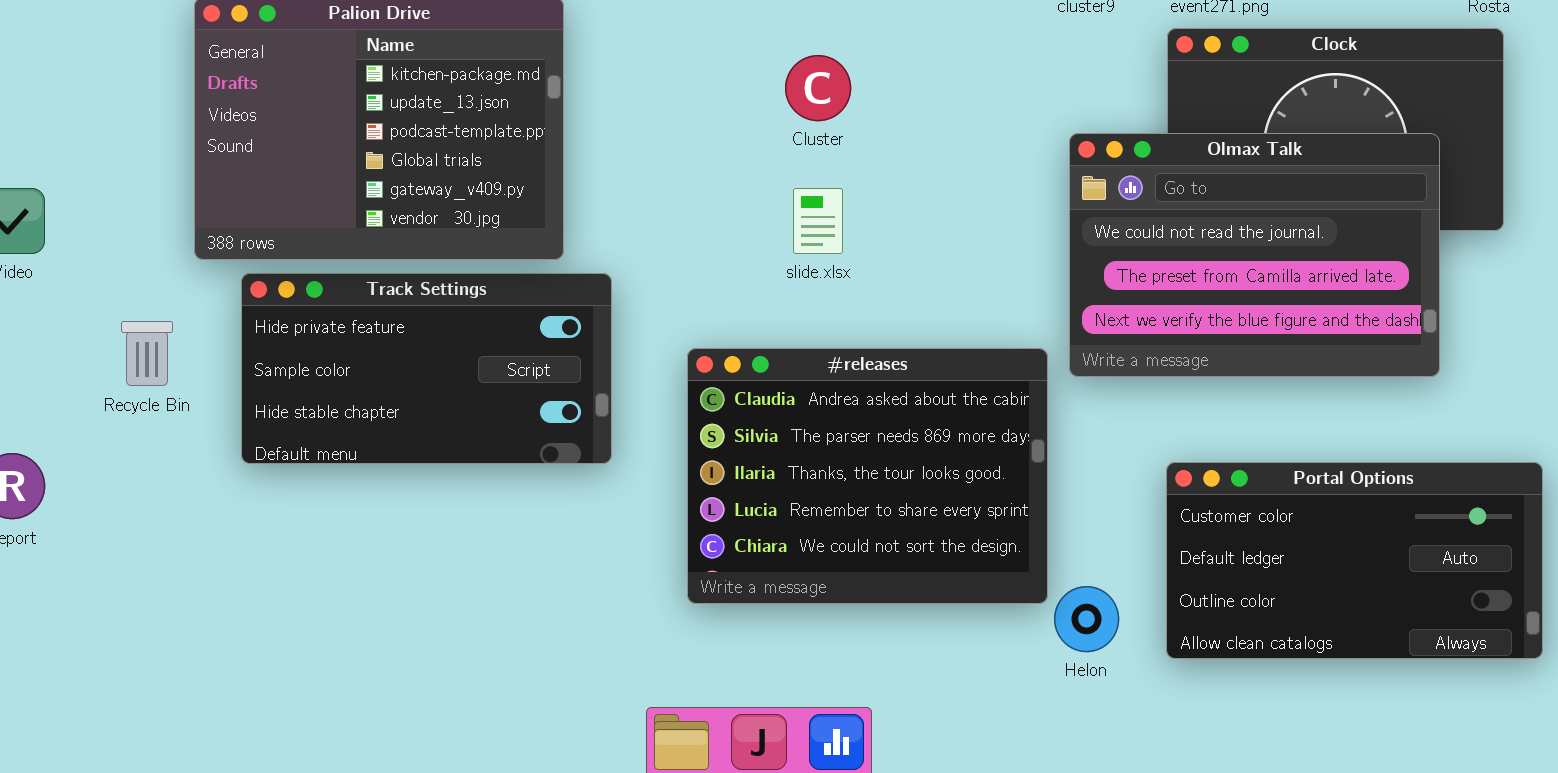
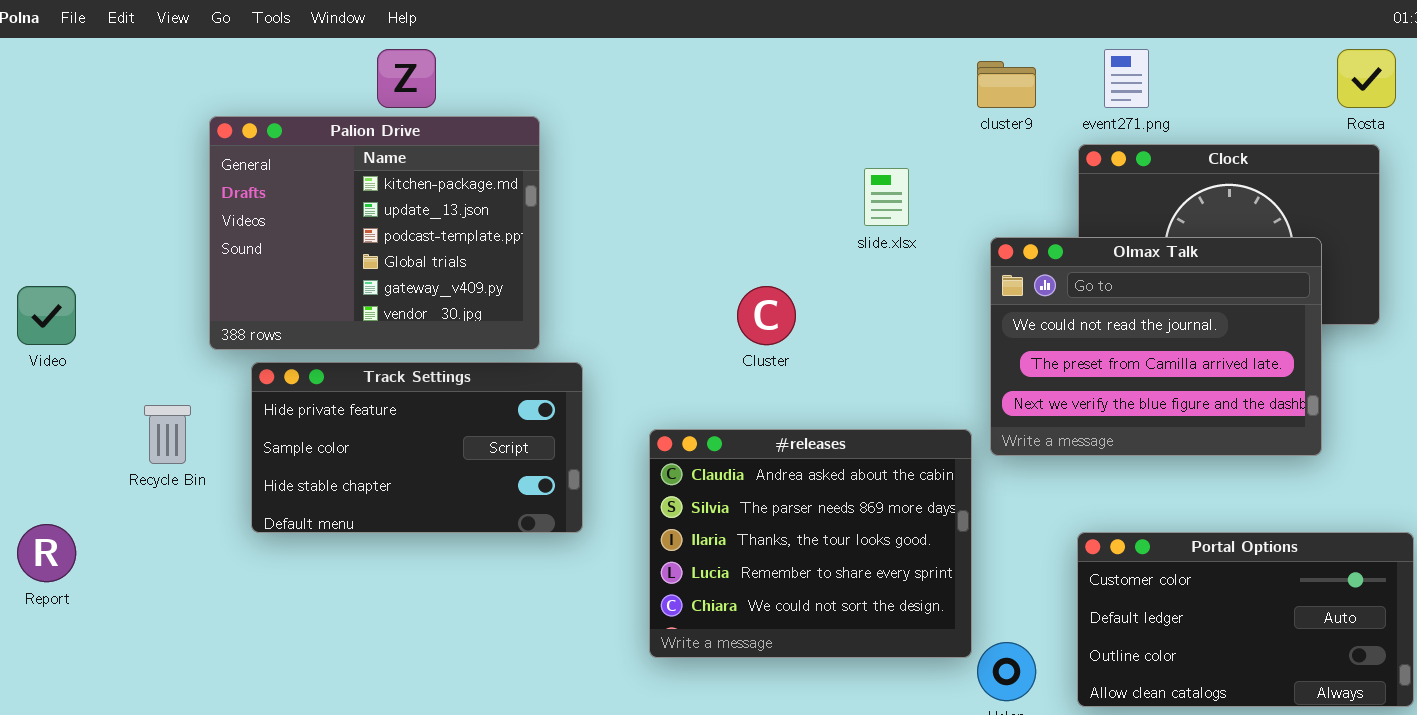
Cluster: [785,55,851,121] -> [737,286,796,345], moved
slide.xlsx: [793,188,843,254] -> [864,168,909,226], moved

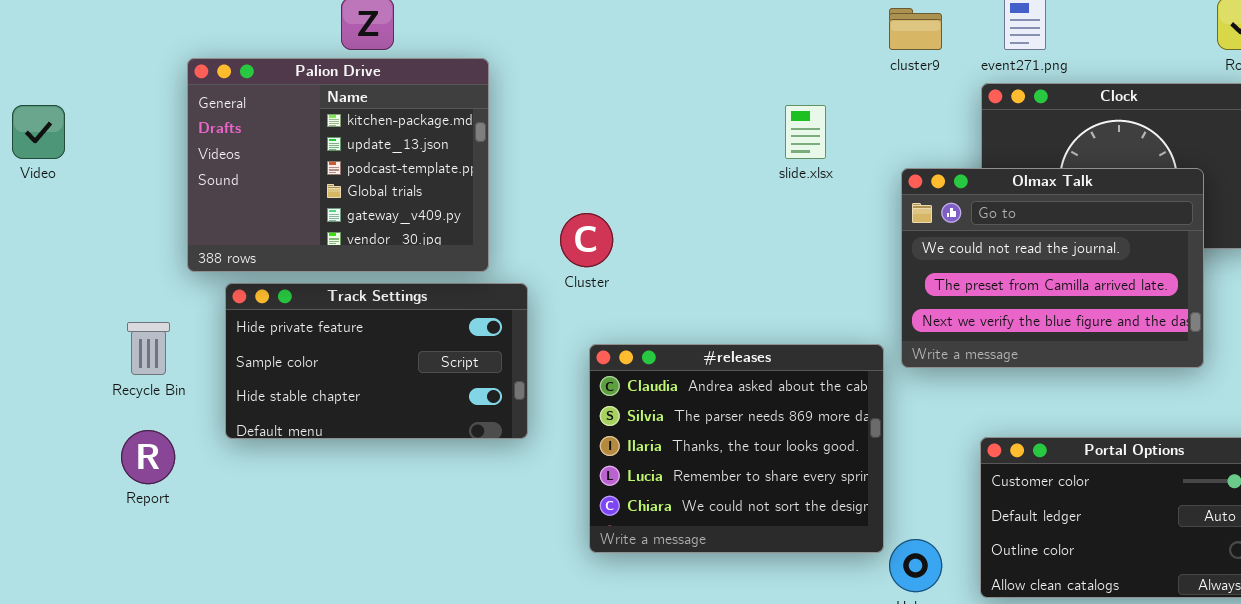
Video: [17,286,76,345] -> [12,105,65,159], moved
Cluster: [737,286,796,345] -> [560,213,613,267], moved
Report: [17,524,76,582] -> [121,430,175,484], moved

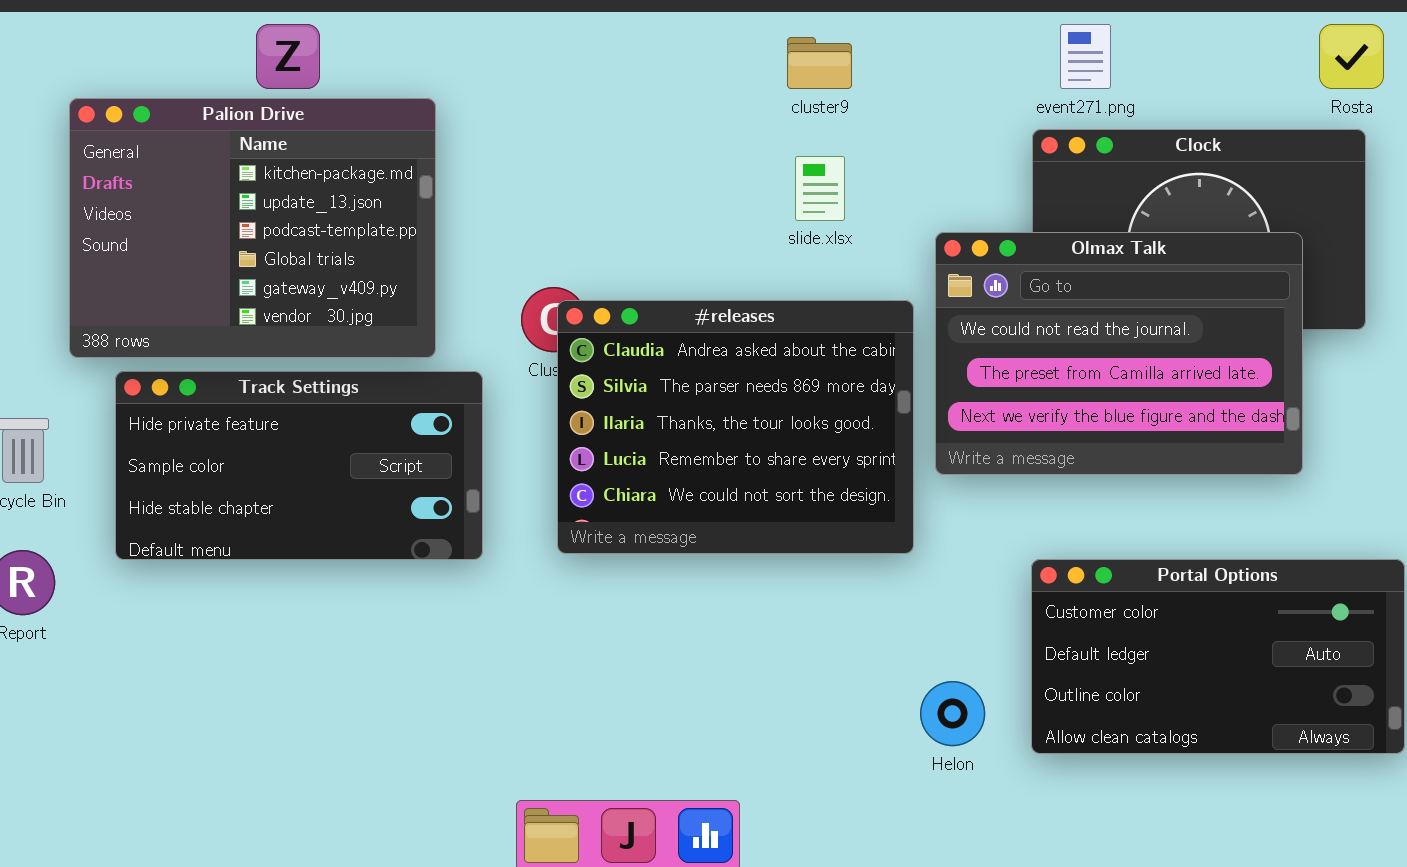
cluster9: [889,8,942,50] -> [787,37,852,89], moved
#releases: [589,344,884,553] -> [557,300,914,554], moved

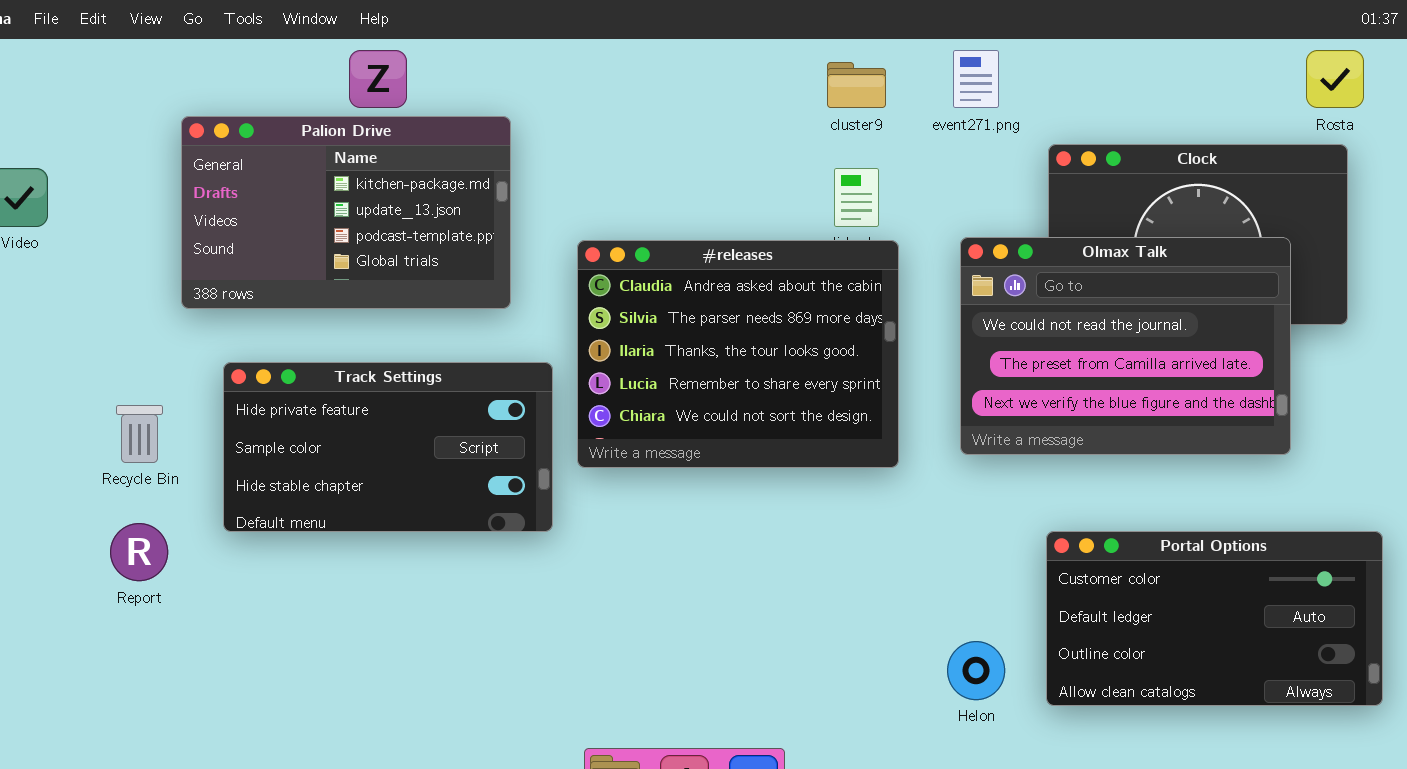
event271.png: [1060,24,1111,89] -> [953,50,999,108], moved
Palion Drive: [69,98,436,358] -> [181,116,511,309], resized
#releases: [557,300,914,554] -> [577,240,899,468], moved

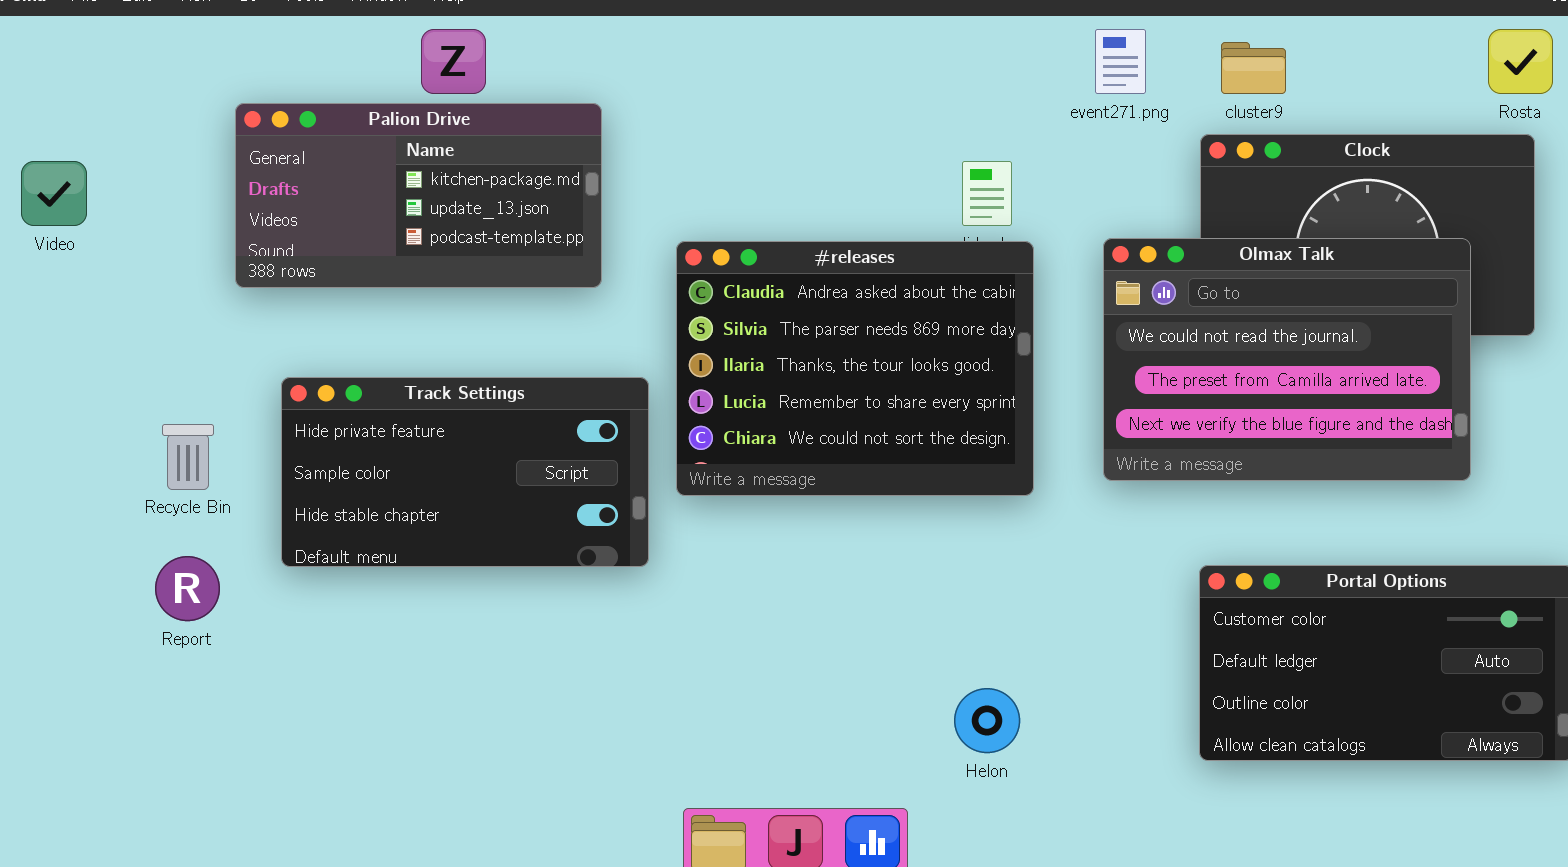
cluster9: [827,62,886,108] -> [1221,42,1286,94], moved
Palion Drive: [181,116,511,309] -> [235,103,602,288], resized
Helon: [947,641,1005,700] -> [954,688,1020,753], moved

